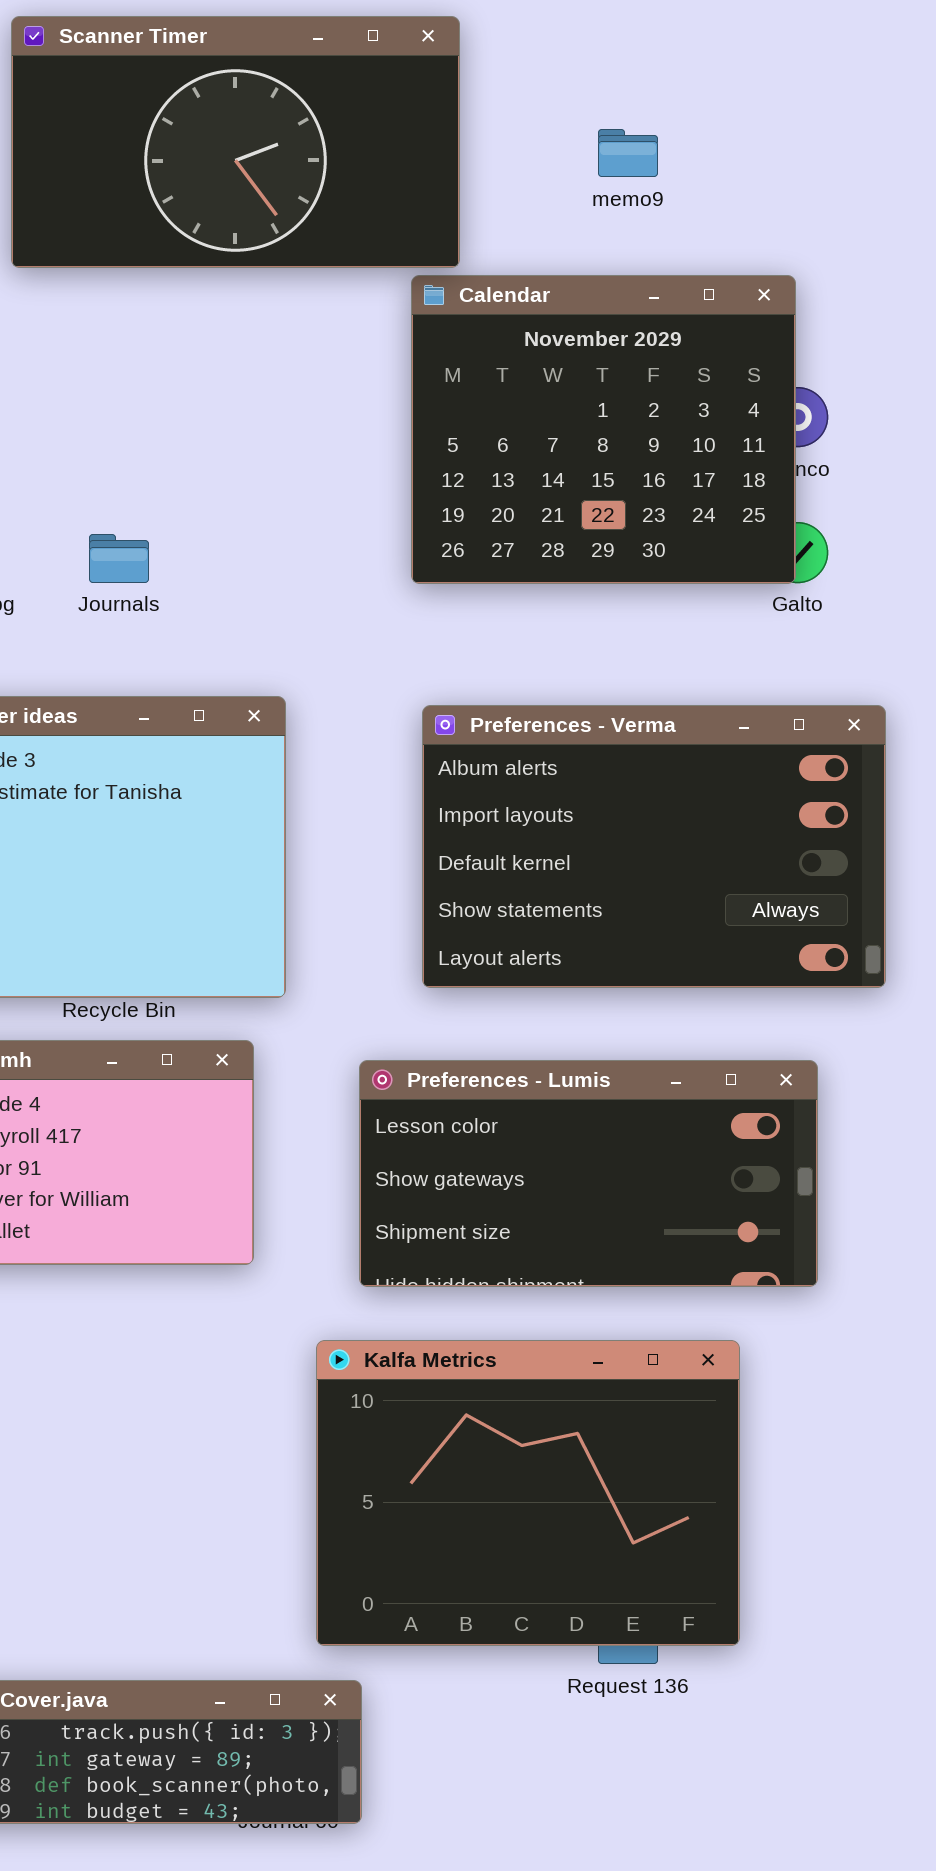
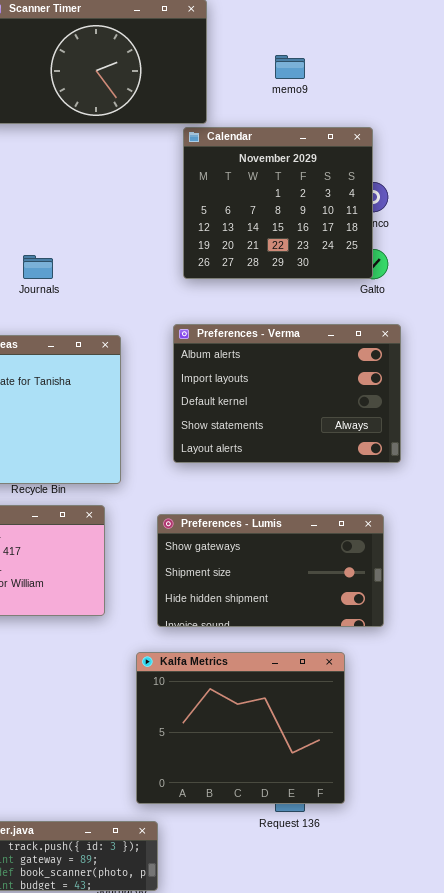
Preferences - Verma: [422,705,886,988] -> [173,324,401,463], moved
Preferences - Lumis: [359,1060,818,1287] -> [157,514,384,627], scrolled down 1 row

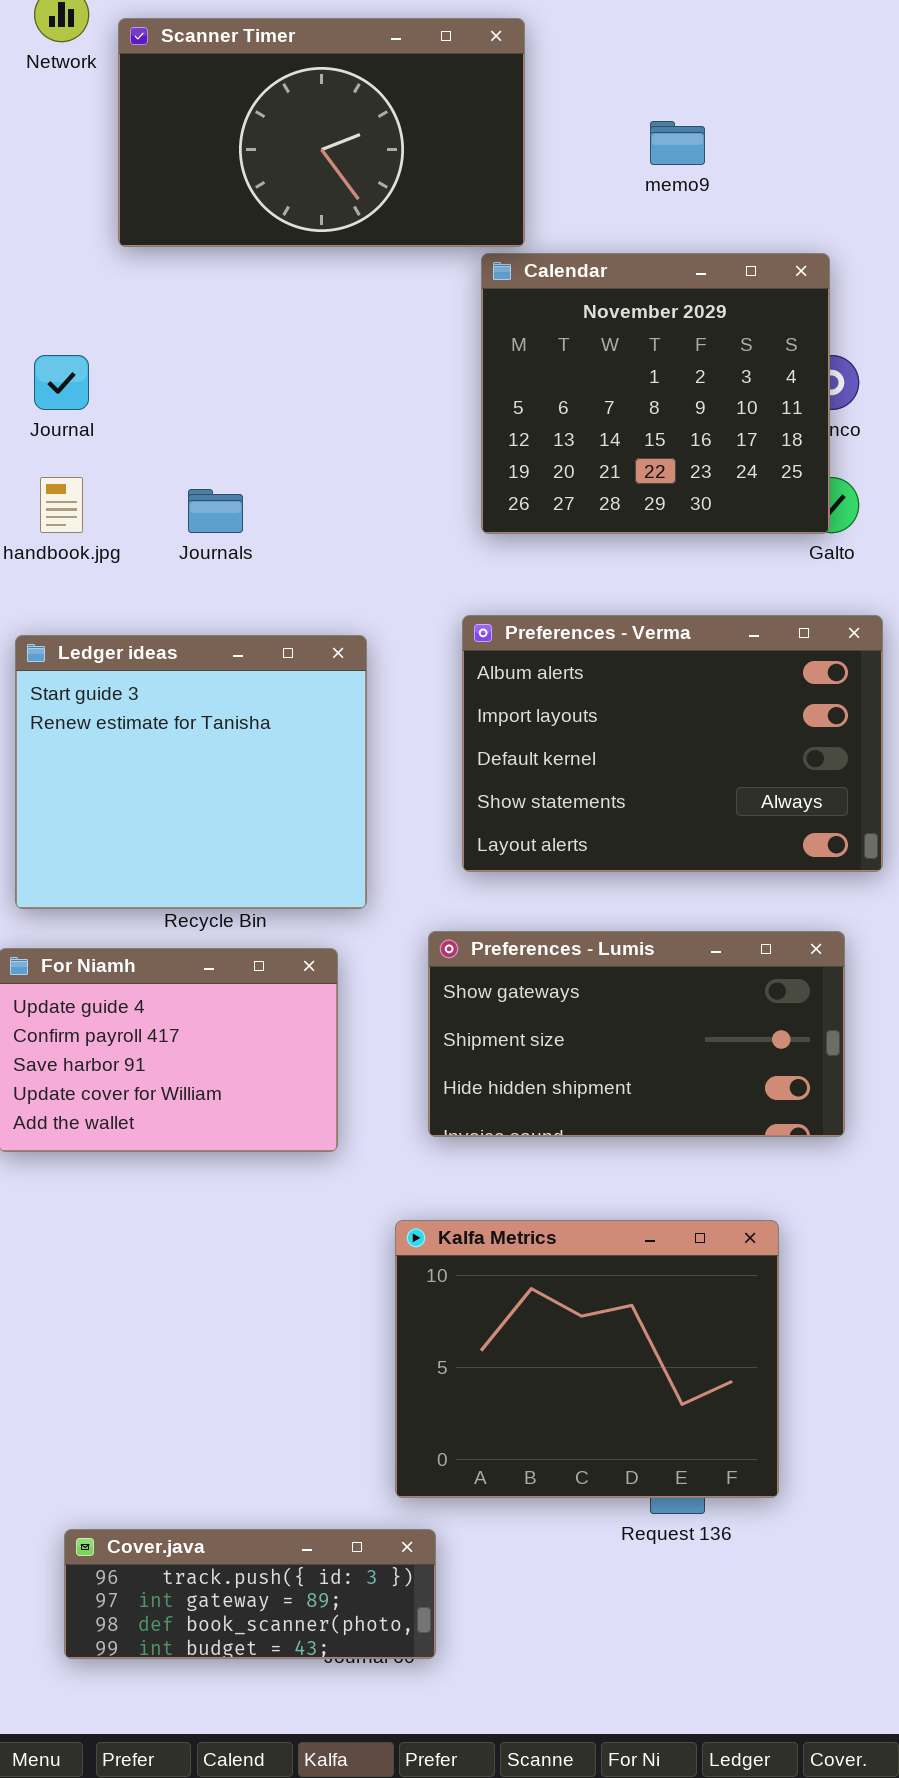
Preferences - Lumis: [157,514,384,627] -> [428,931,845,1137], moved

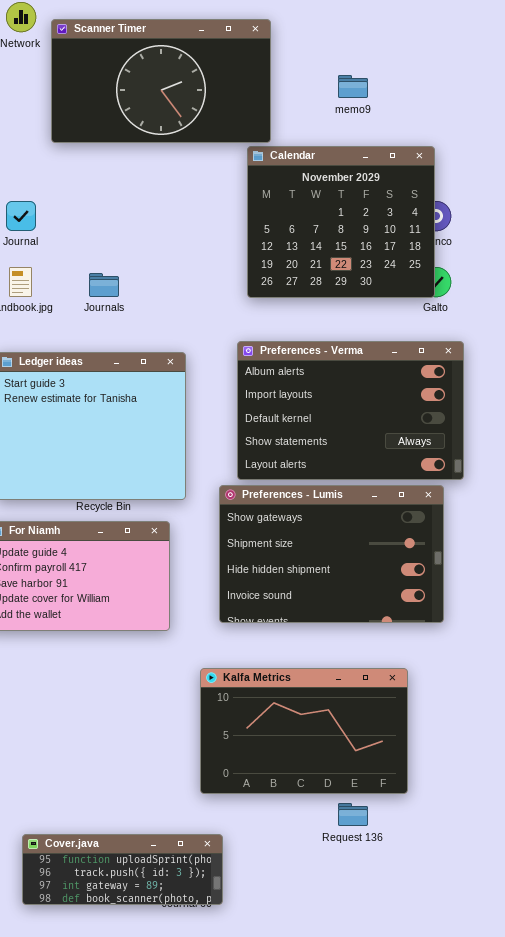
Preferences - Lumis: [428,931,845,1137] -> [219,485,444,623], resized
Kalfa Metrics: [395,1220,779,1498] -> [200,668,408,794], resized
Cover.java: [64,1529,436,1659] -> [22,834,223,905], scrolled up 1 row

